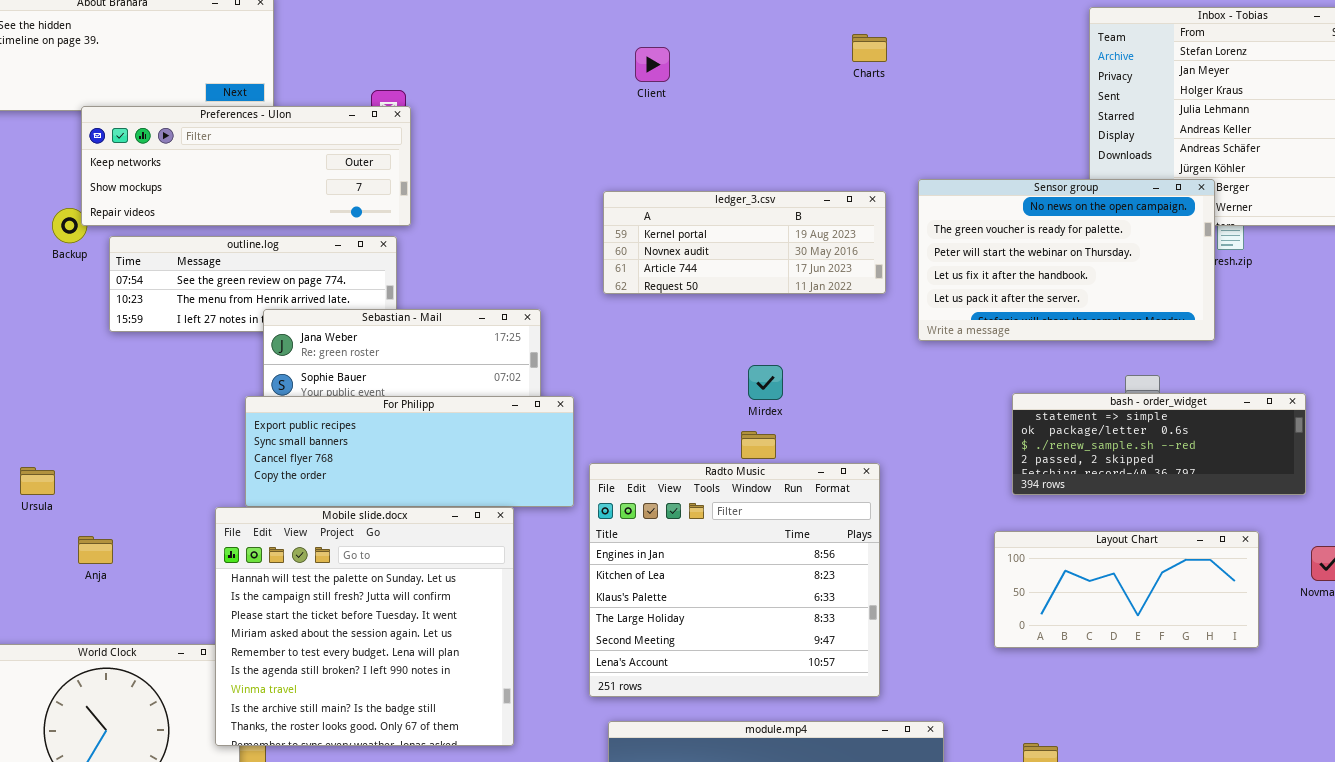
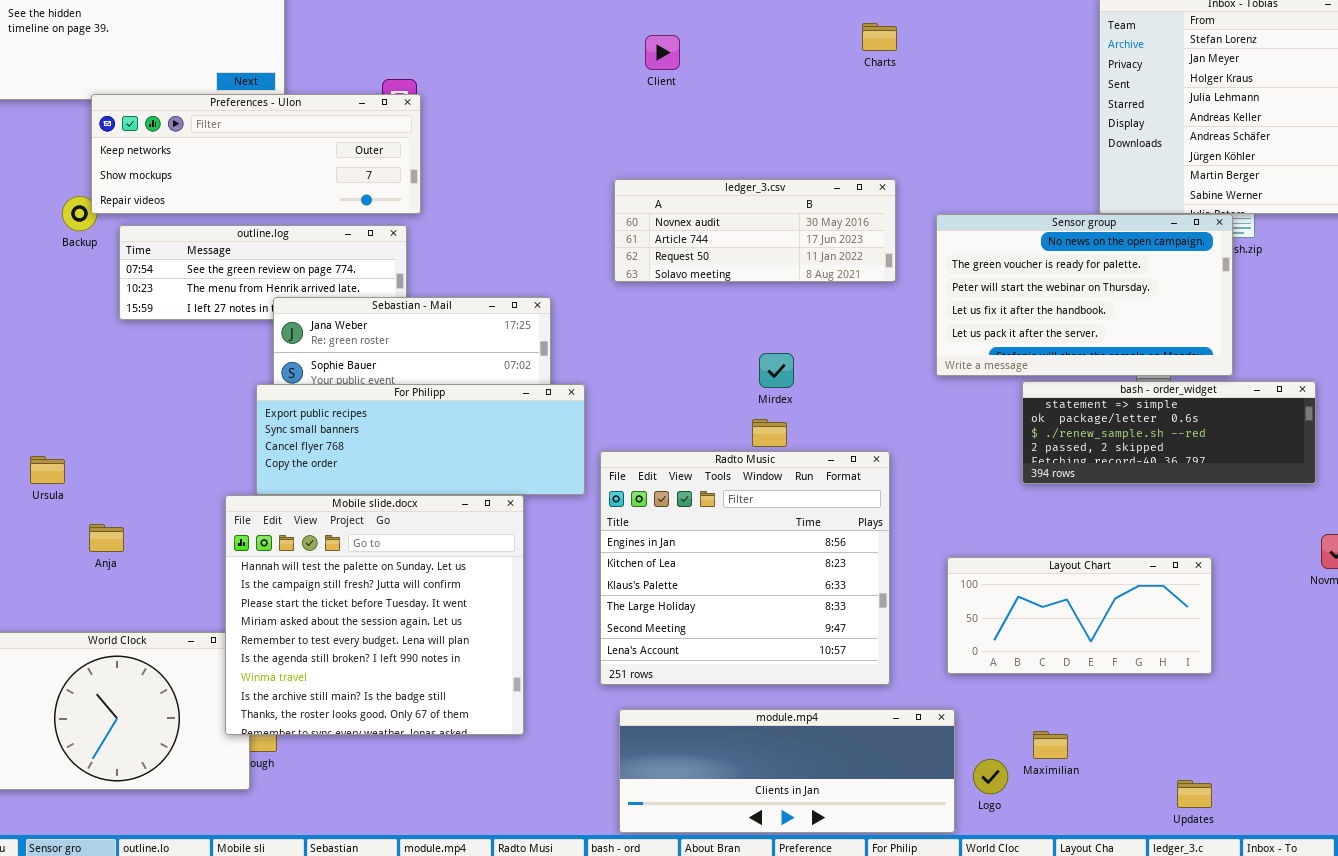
Sensor group: [918,179,1215,341] -> [936,214,1233,376], moved
ledger_3.csv: [603,191,886,294] -> [614,179,896,282], scrolled down 1 row
Layout Chart: [994,531,1259,648] -> [947,557,1212,674], moved

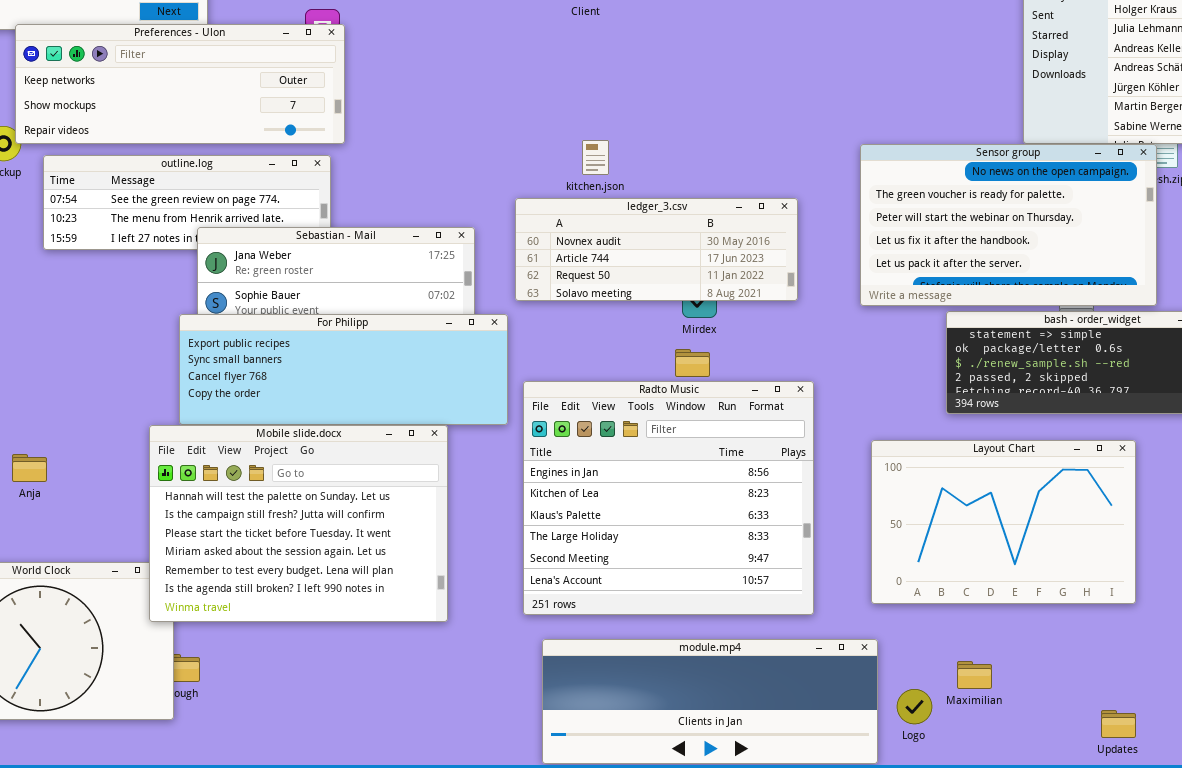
ledger_3.csv: [614,179,896,282] -> [515,198,798,301], moved
Mobile slide.docx: [225,495,524,735] -> [149,425,448,622], resized
Layout Chart: [947,557,1212,674] -> [871,440,1136,604], resized

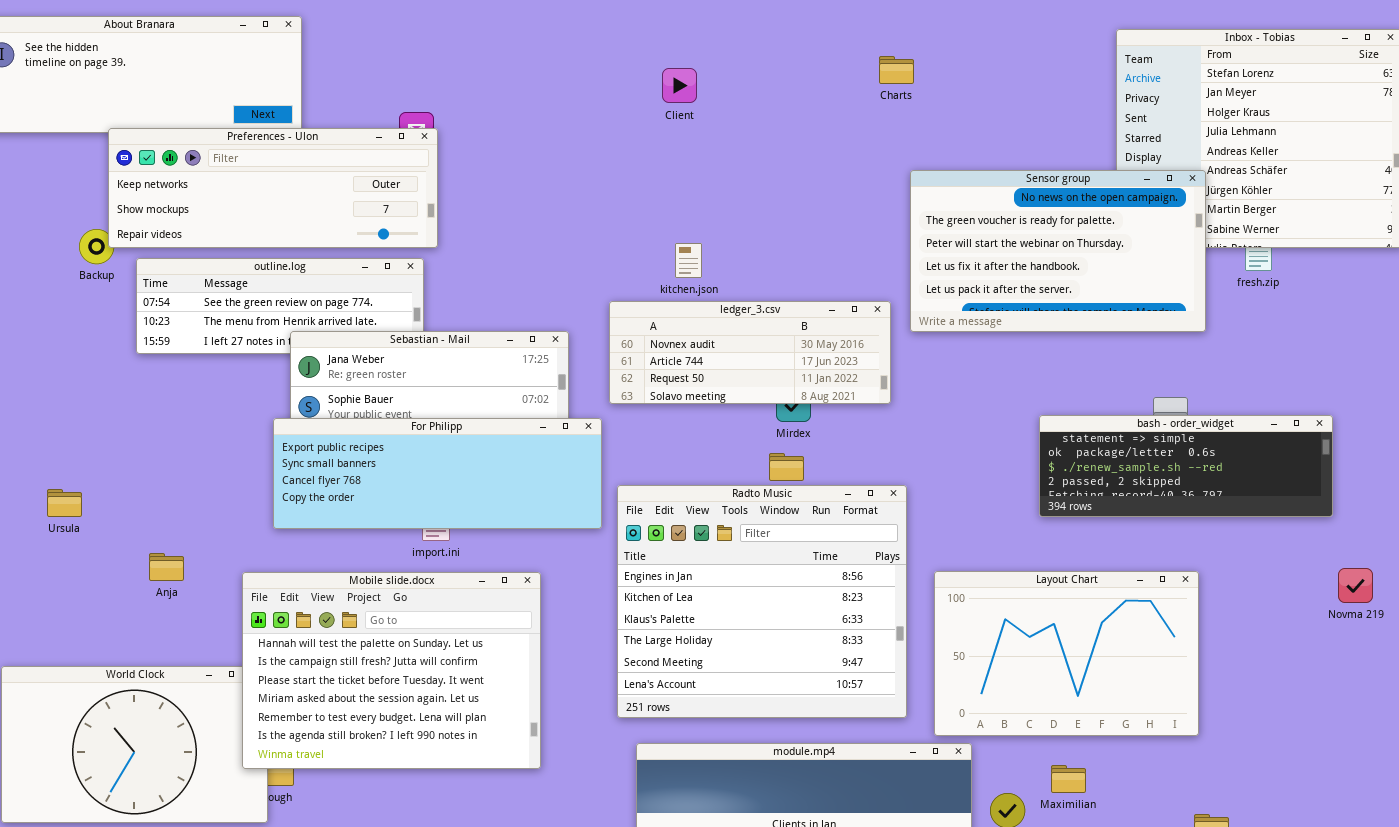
Sensor group: [860,144,1157,306] -> [910,170,1206,332], moved
Mobile slide.docx: [149,425,448,622] -> [242,572,541,769], moved
Layout Chart: [871,440,1136,604] -> [934,571,1199,736], moved
Anja: [12,454,47,482] -> [149,553,184,581], moved

